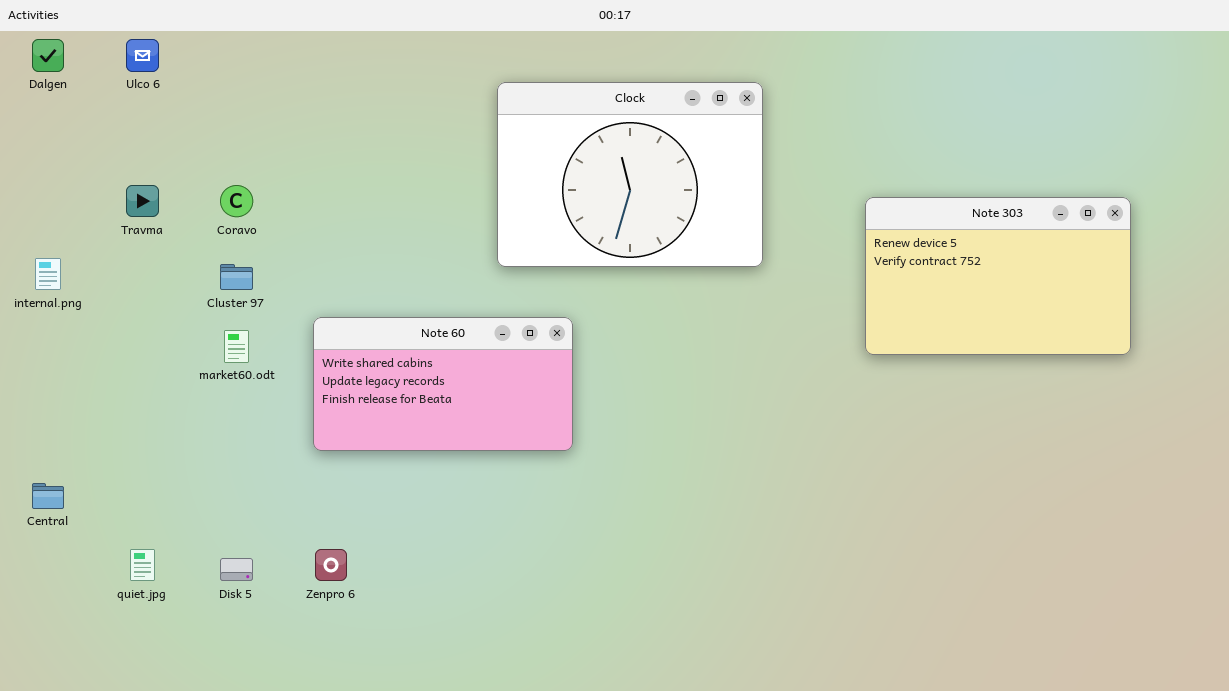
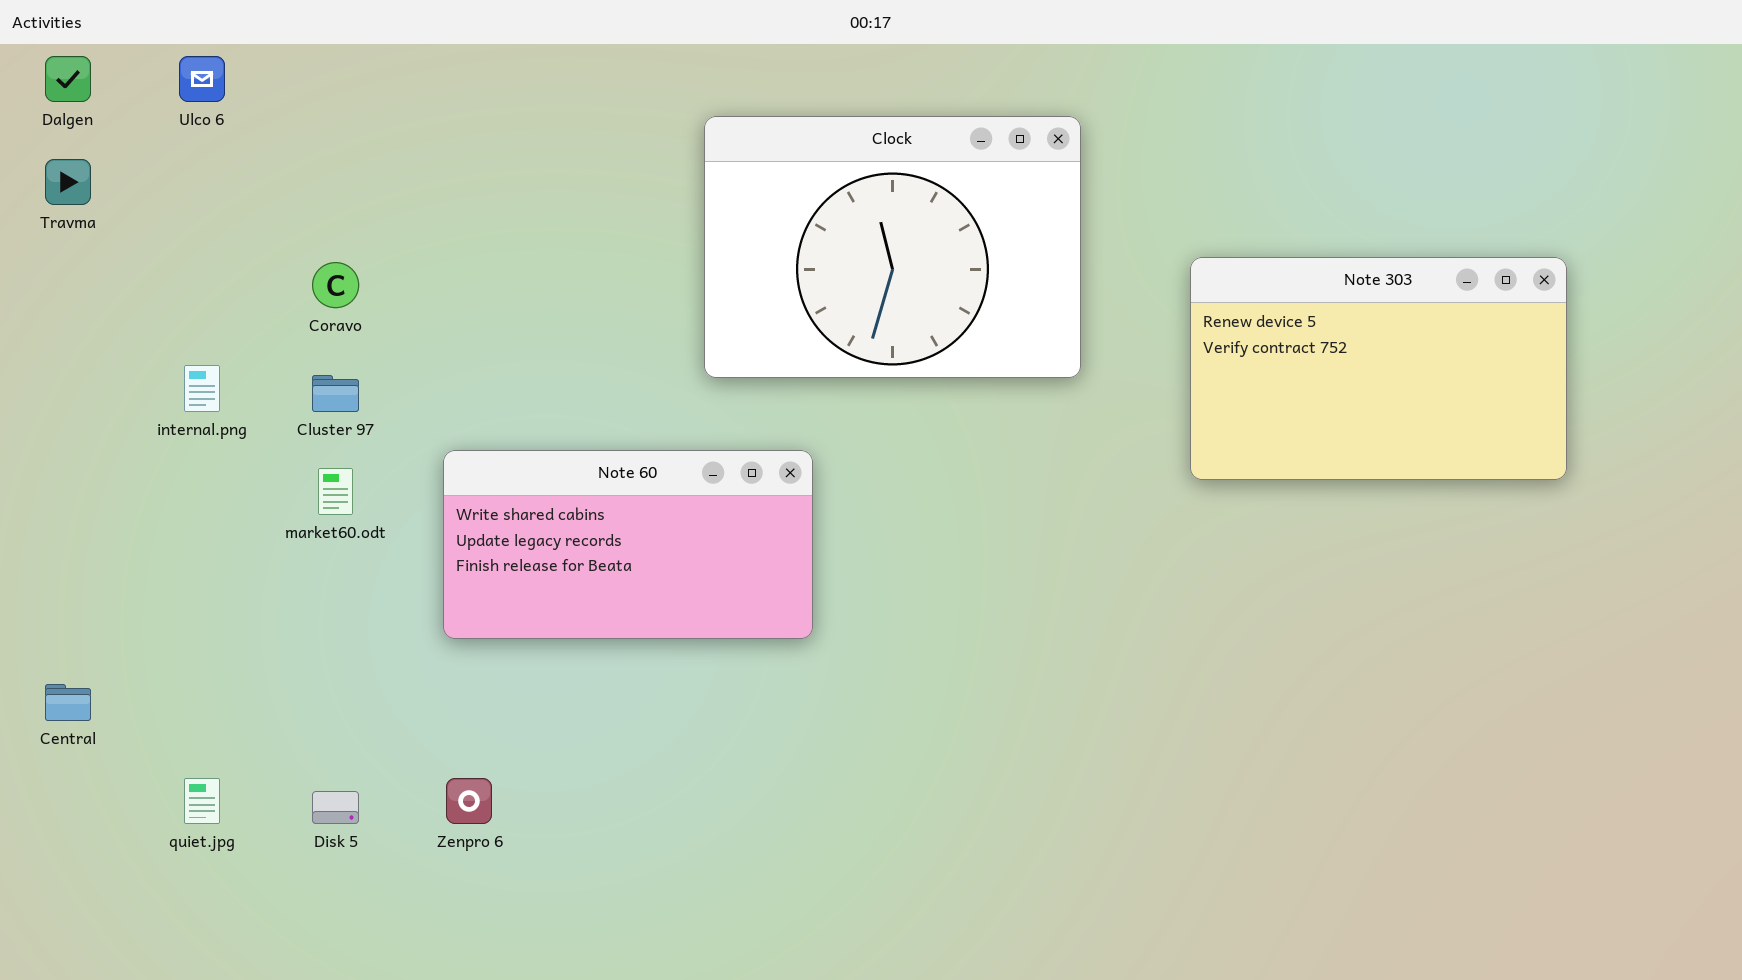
Travma: [126,185,159,217] -> [45,159,91,205], moved
Note 303: [865,197,1131,355] -> [1190,257,1567,480], moved
internal.png: [35,258,61,290] -> [184,365,220,412], moved

